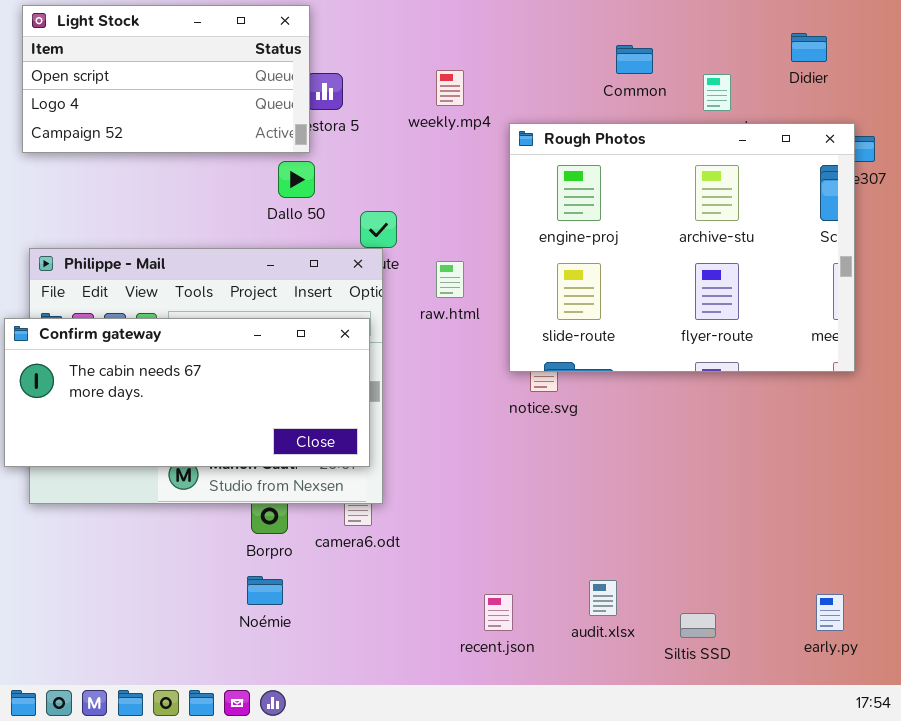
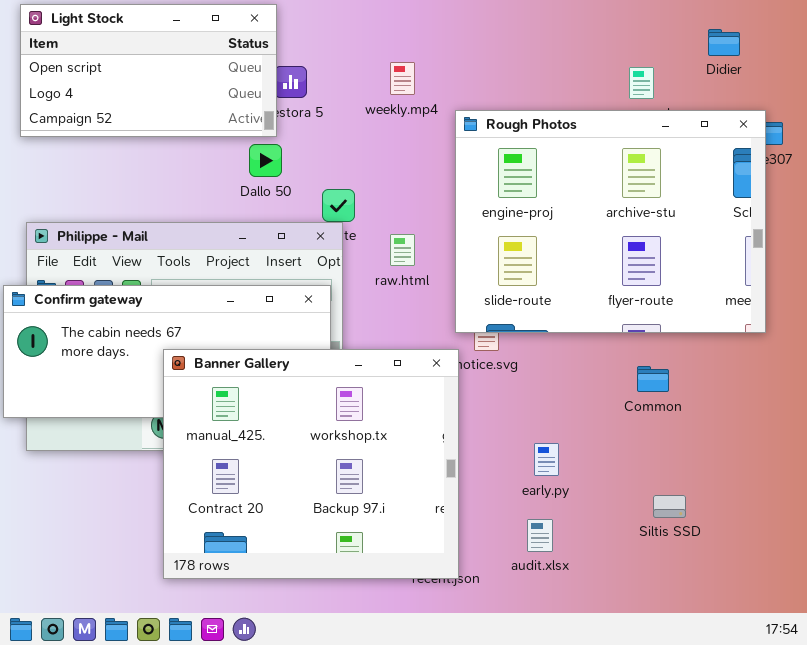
Common: [616,45,653,74] -> [637,366,669,392], moved
Banner Gallery: none -> [163,349,459,579], opened
early.py: [816,594,844,631] -> [534,443,559,476], moved
Siltis SSD: [680,613,716,638] -> [653,495,686,518], moved

